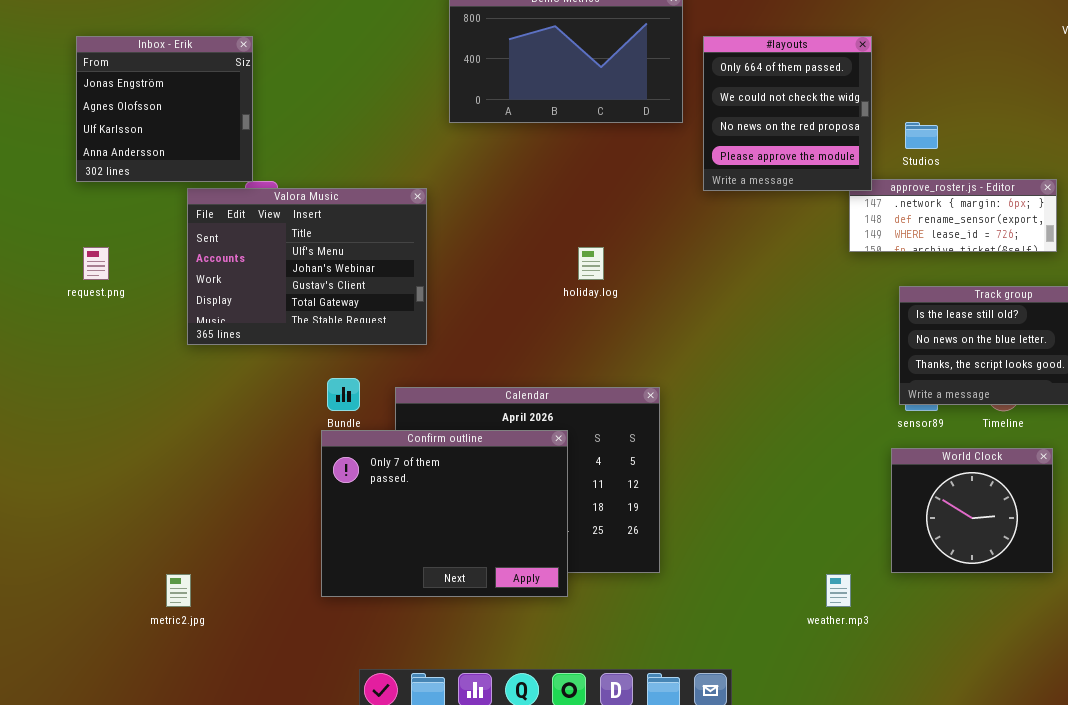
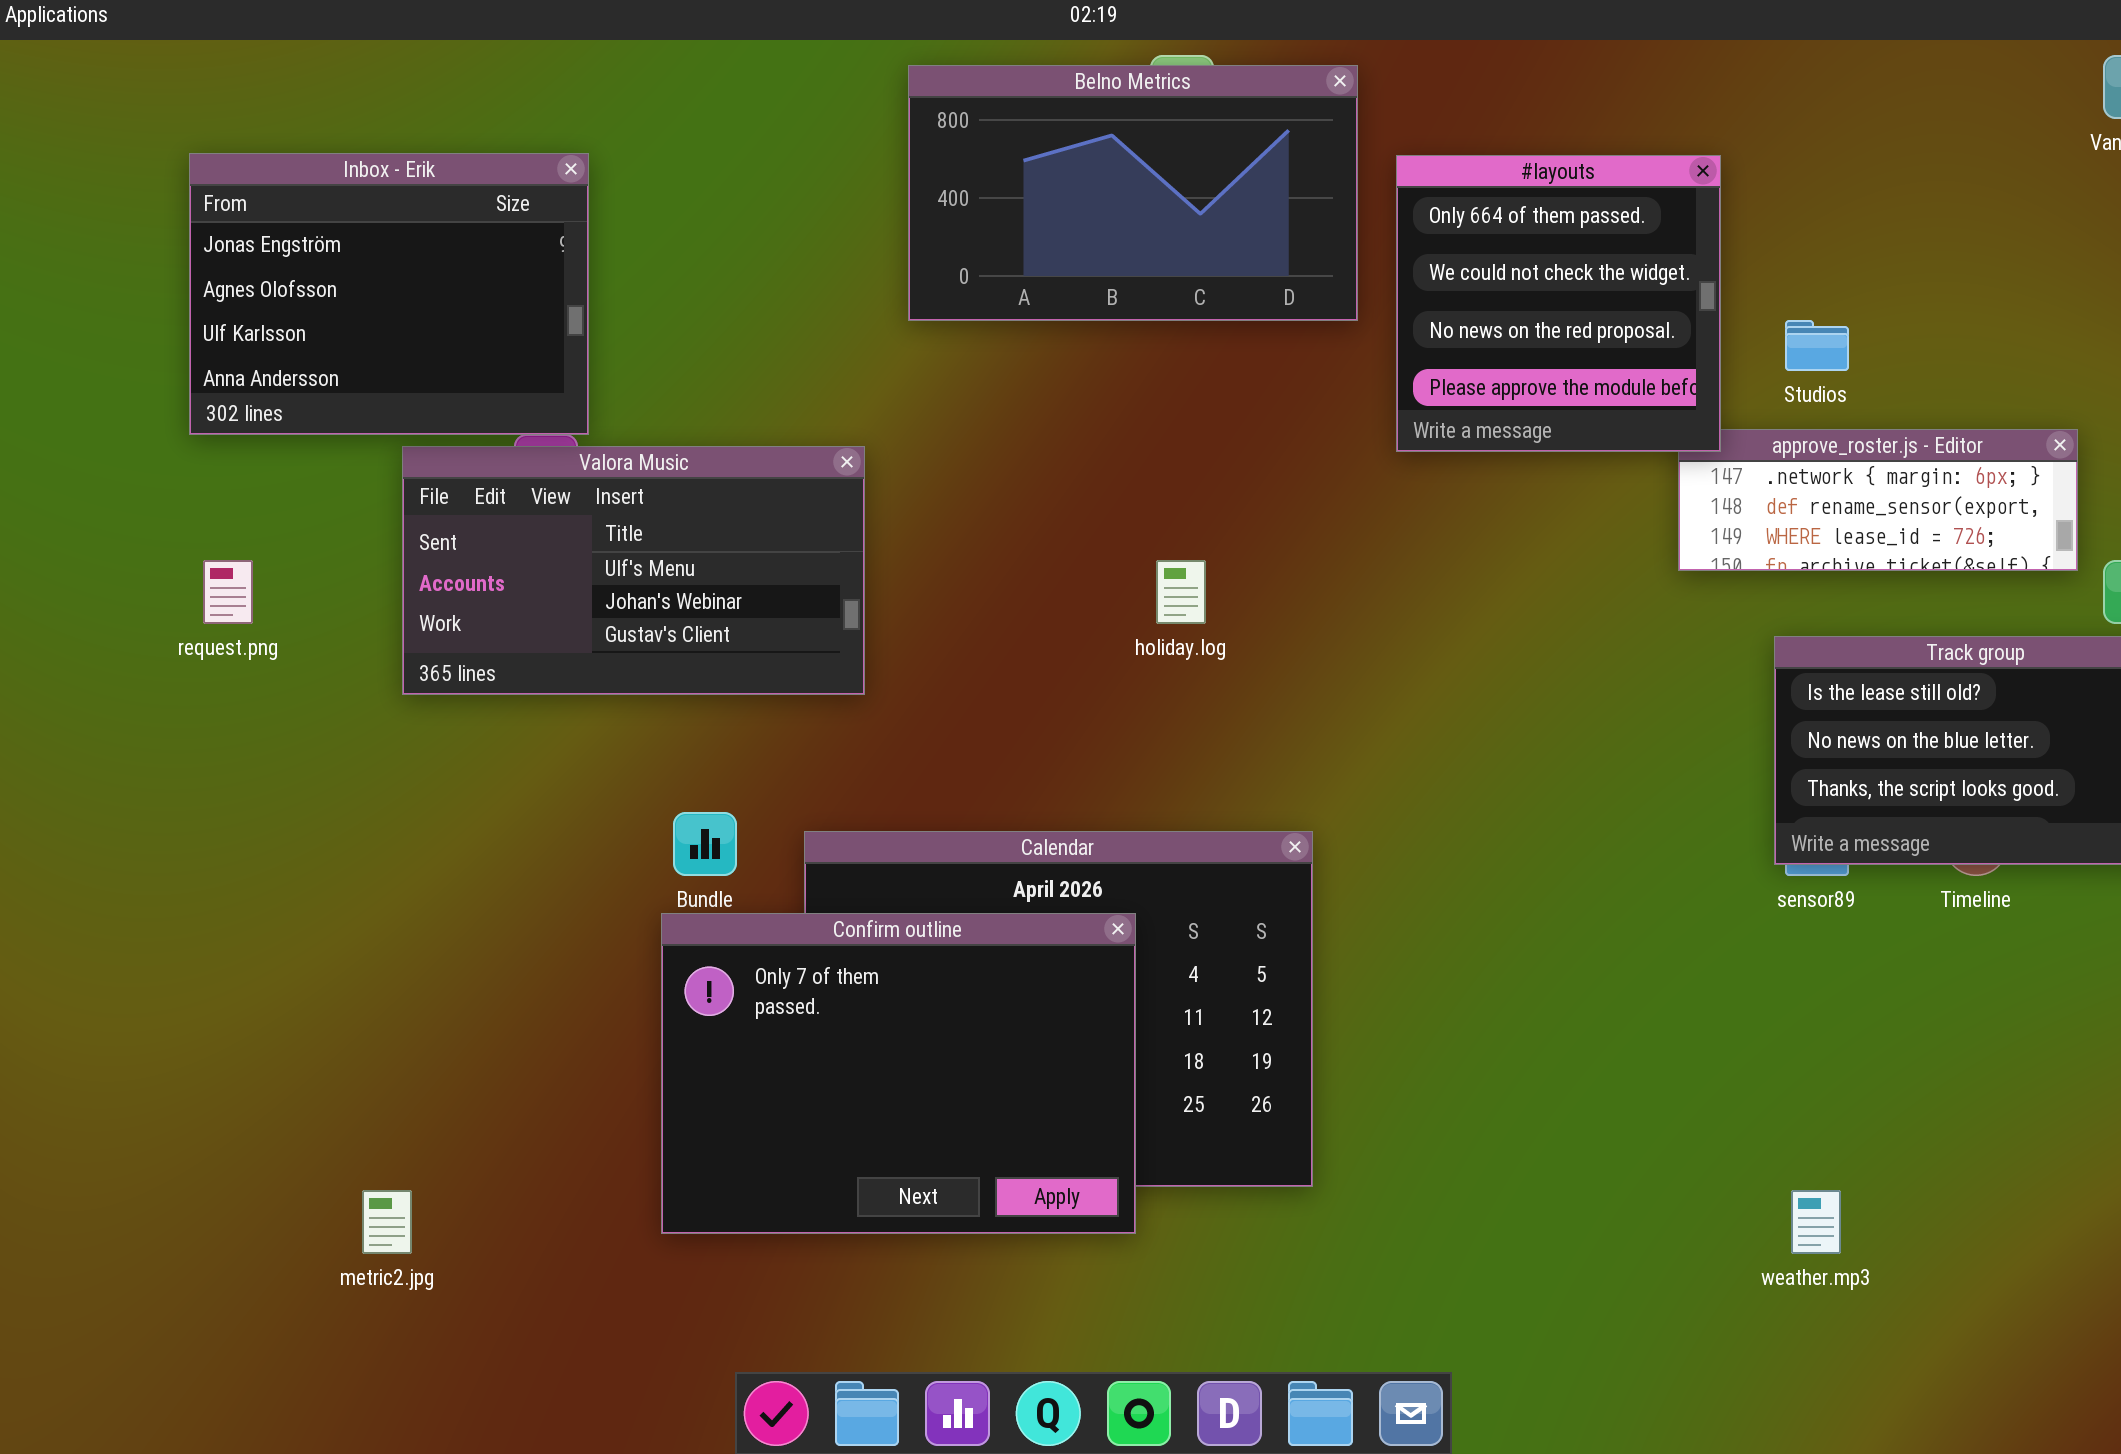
Inbox - Erik: [76,36,253,182] -> [189,153,589,435], resized
Valora Music: [187,188,427,345] -> [402,446,865,695], resized
World Clock: [891,448,1053,573] -> none, closed
weather.mp3: [826,574,851,607] -> [1791,1190,1841,1254], moved

